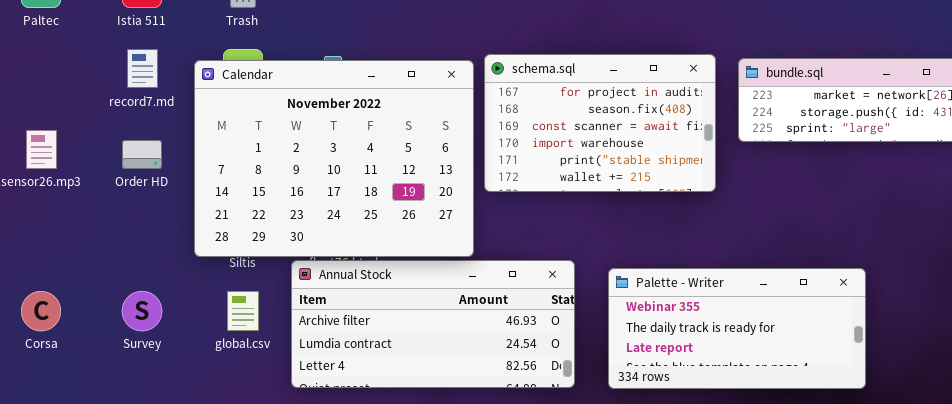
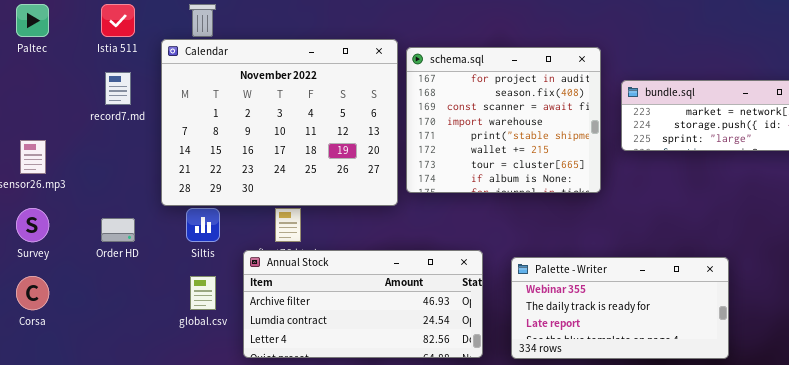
schema.sql: [484,54,716,192] -> [406,47,601,193], resized
Calendar: [194,60,474,257] -> [161,39,398,206], moved
Order HD: [122,140,162,169] -> [101,218,135,242], moved
Survey: [122,291,162,331] -> [16,208,49,242], moved

